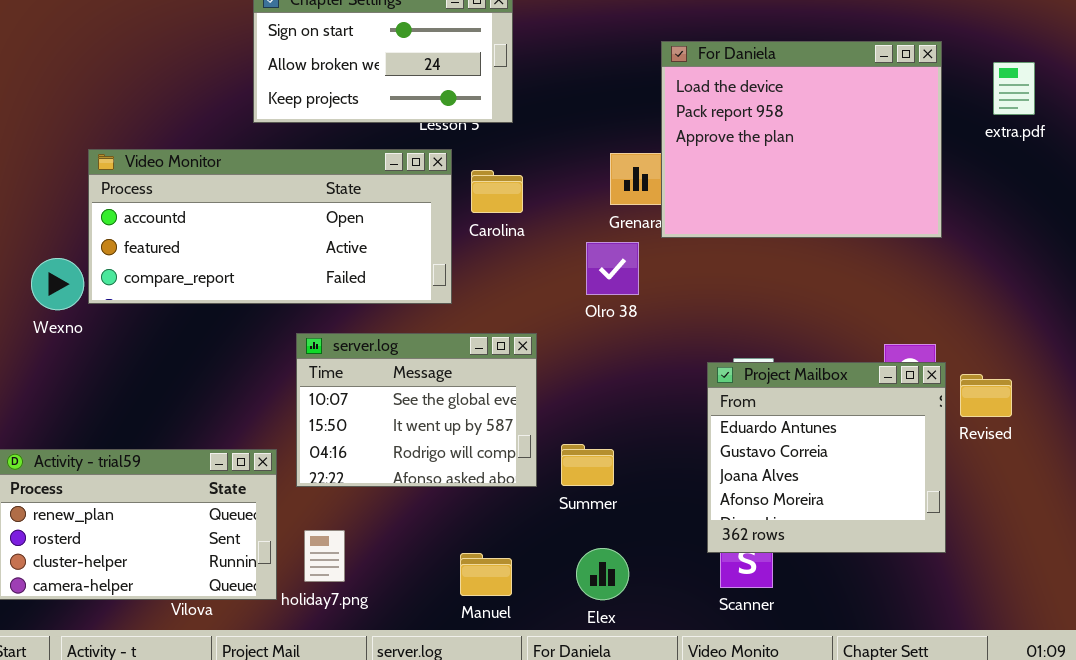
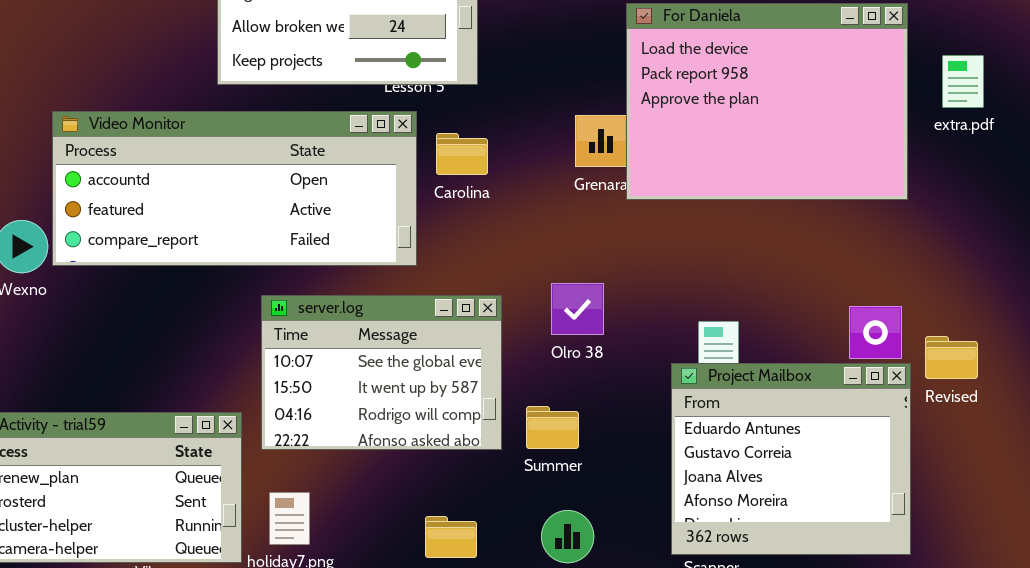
extra.pdf: [993,62,1035,115] -> [942,55,984,108], moved
Olro 38: [586,242,639,295] -> [551,283,604,335], moved
Project Mailbox: [707,362,946,553] -> [671,363,911,555], moved

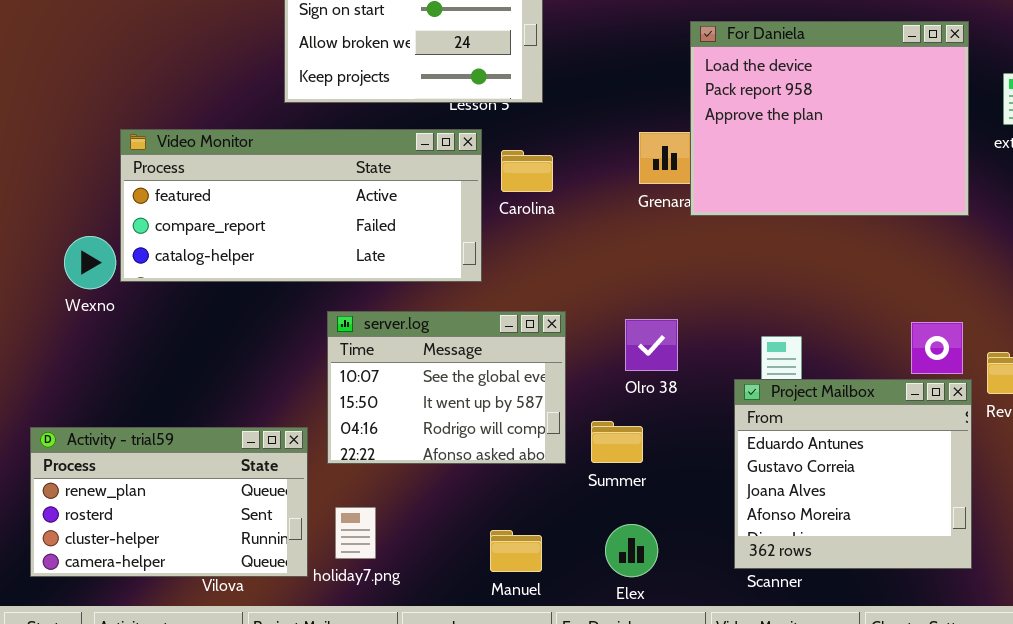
Video Monitor: [52,111,417,266] -> [120,129,482,282], scrolled down 1 row
Olro 38: [551,283,604,335] -> [625,319,678,371], moved

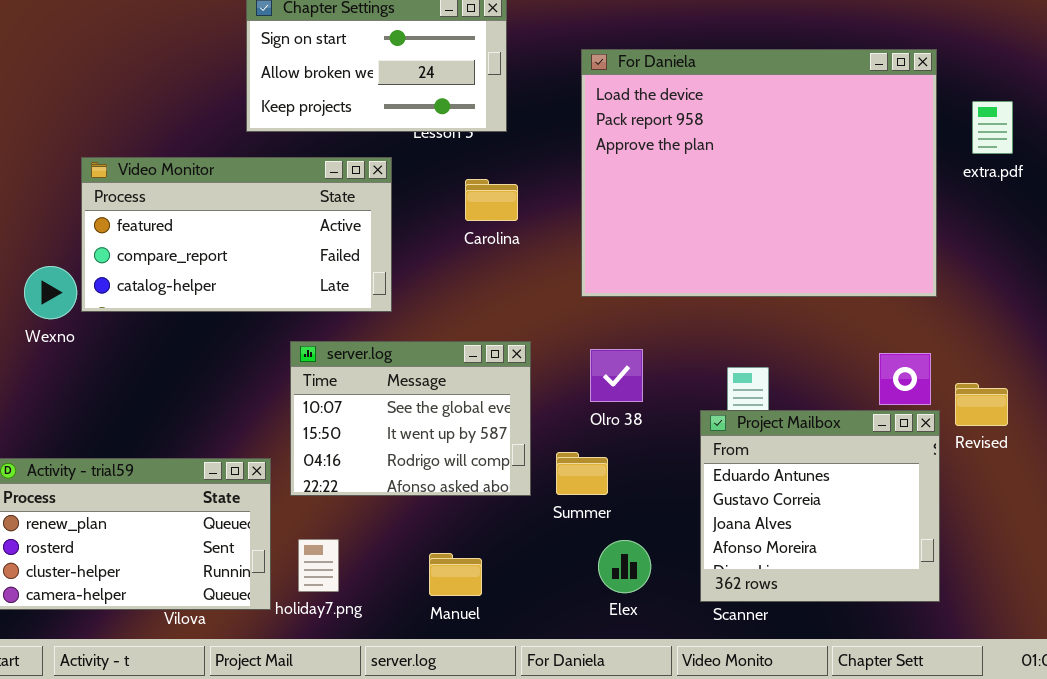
For Daniela: [690,21,969,216] -> [581,49,937,297], resized
Video Monitor: [120,129,482,282] -> [81,157,392,312], resized
Elex: [605,524,658,577] -> [598,540,651,593], moved
Manuel: [490,530,542,572] -> [429,553,482,596], moved

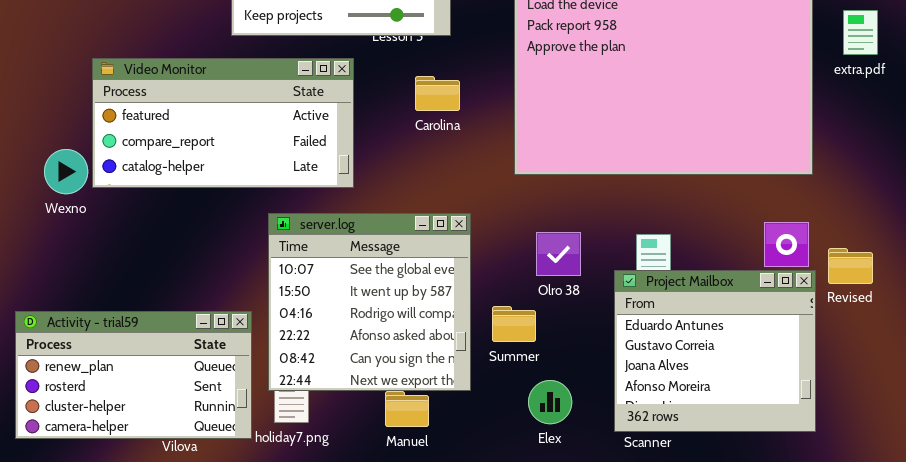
server.log: [290,341,531,496] -> [268,213,471,391], resized
Olro 38: [590,349,643,402] -> [536,232,581,276], moved

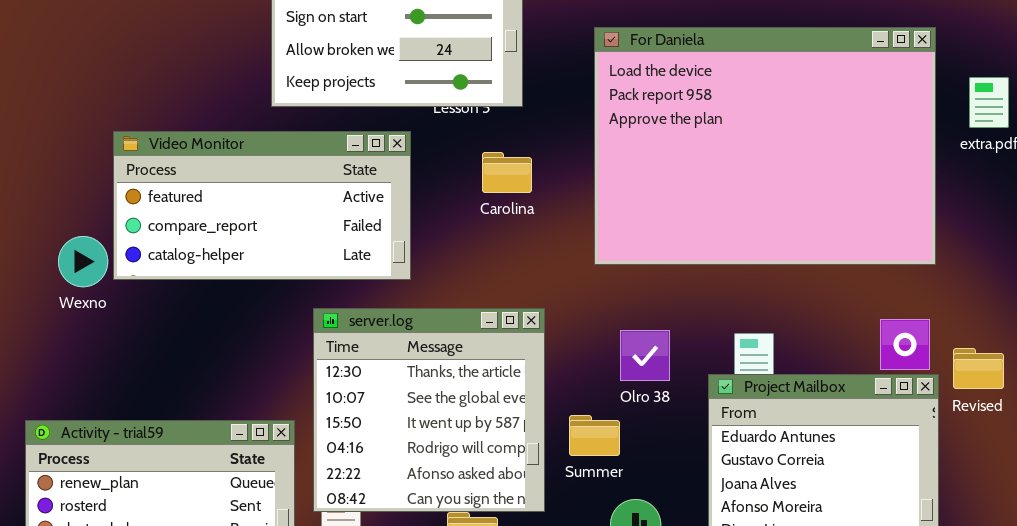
server.log: [268,213,471,391] -> [313,308,545,512], scrolled up 1 row

